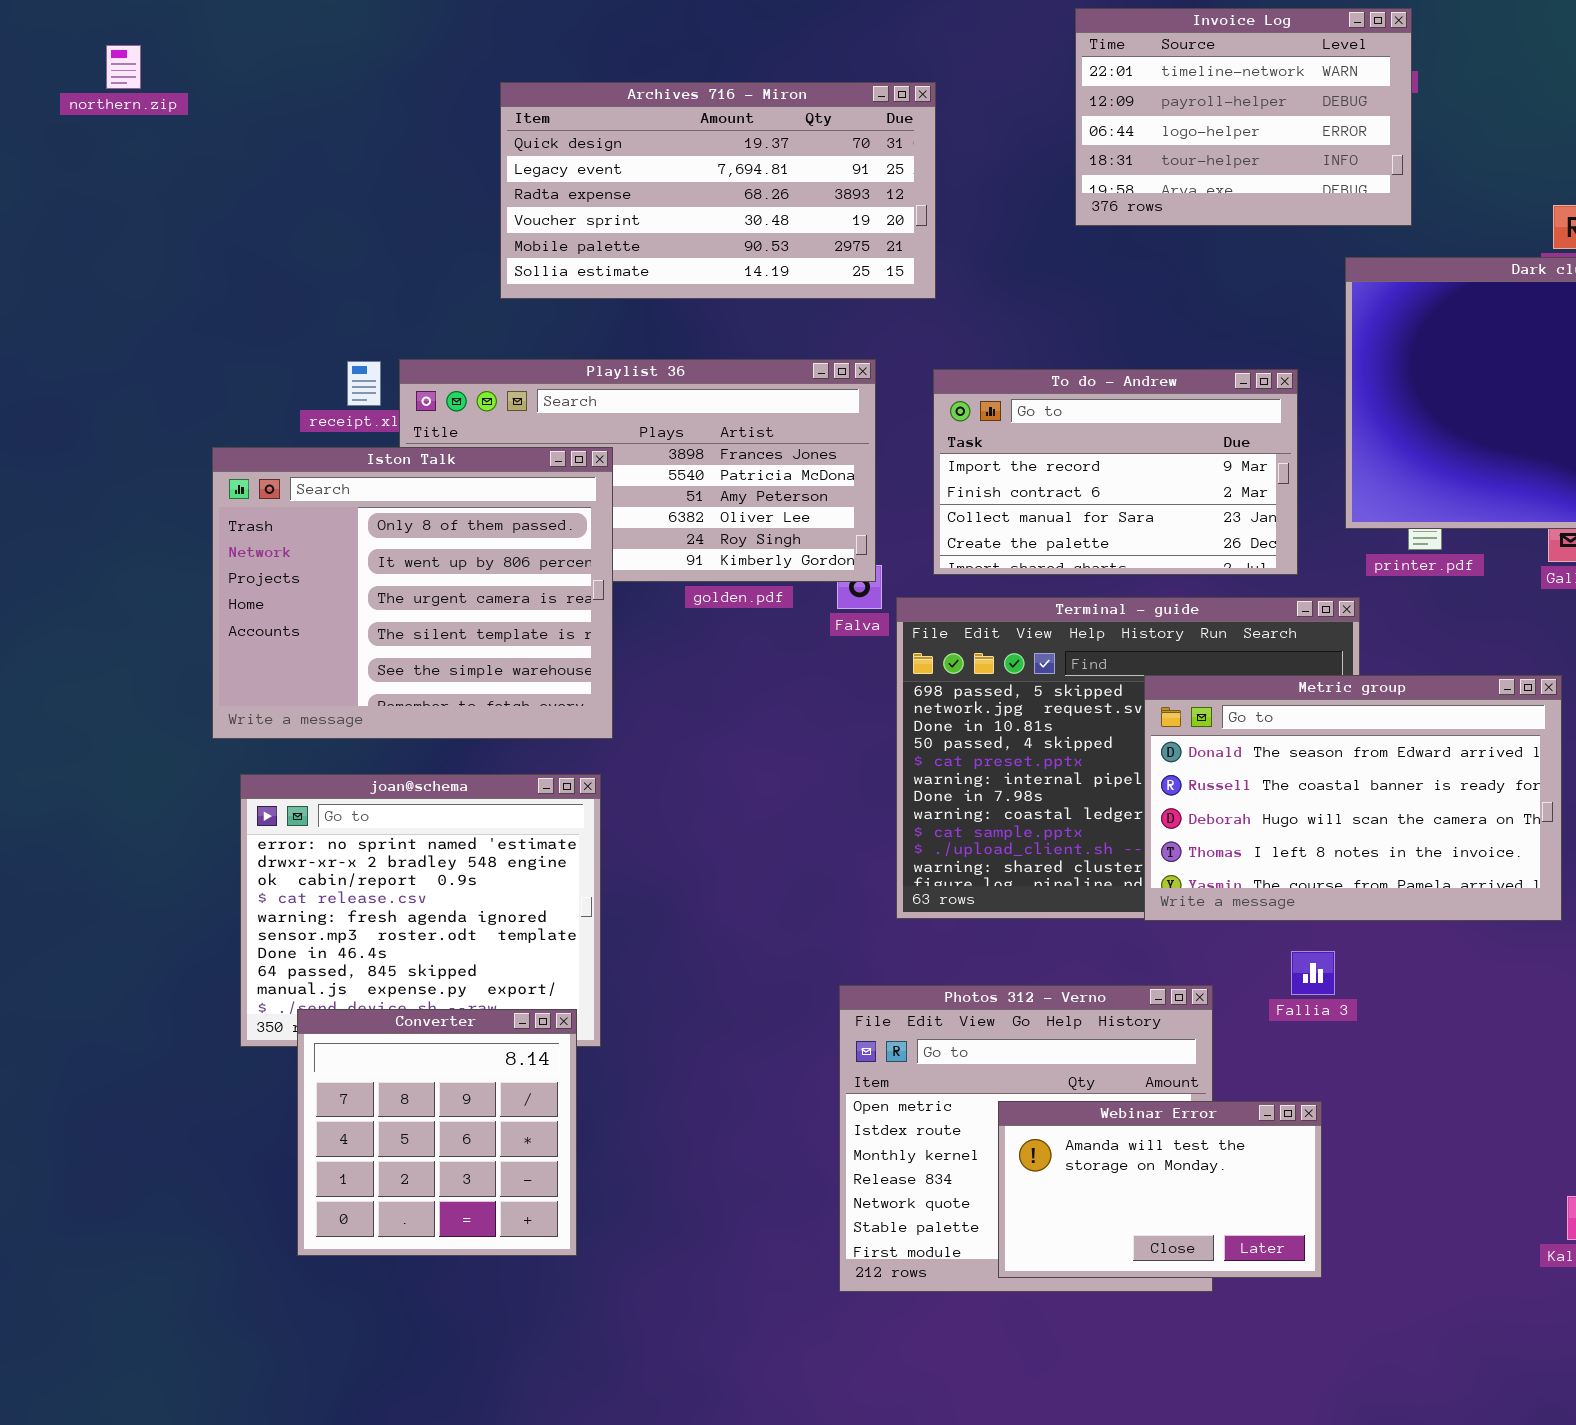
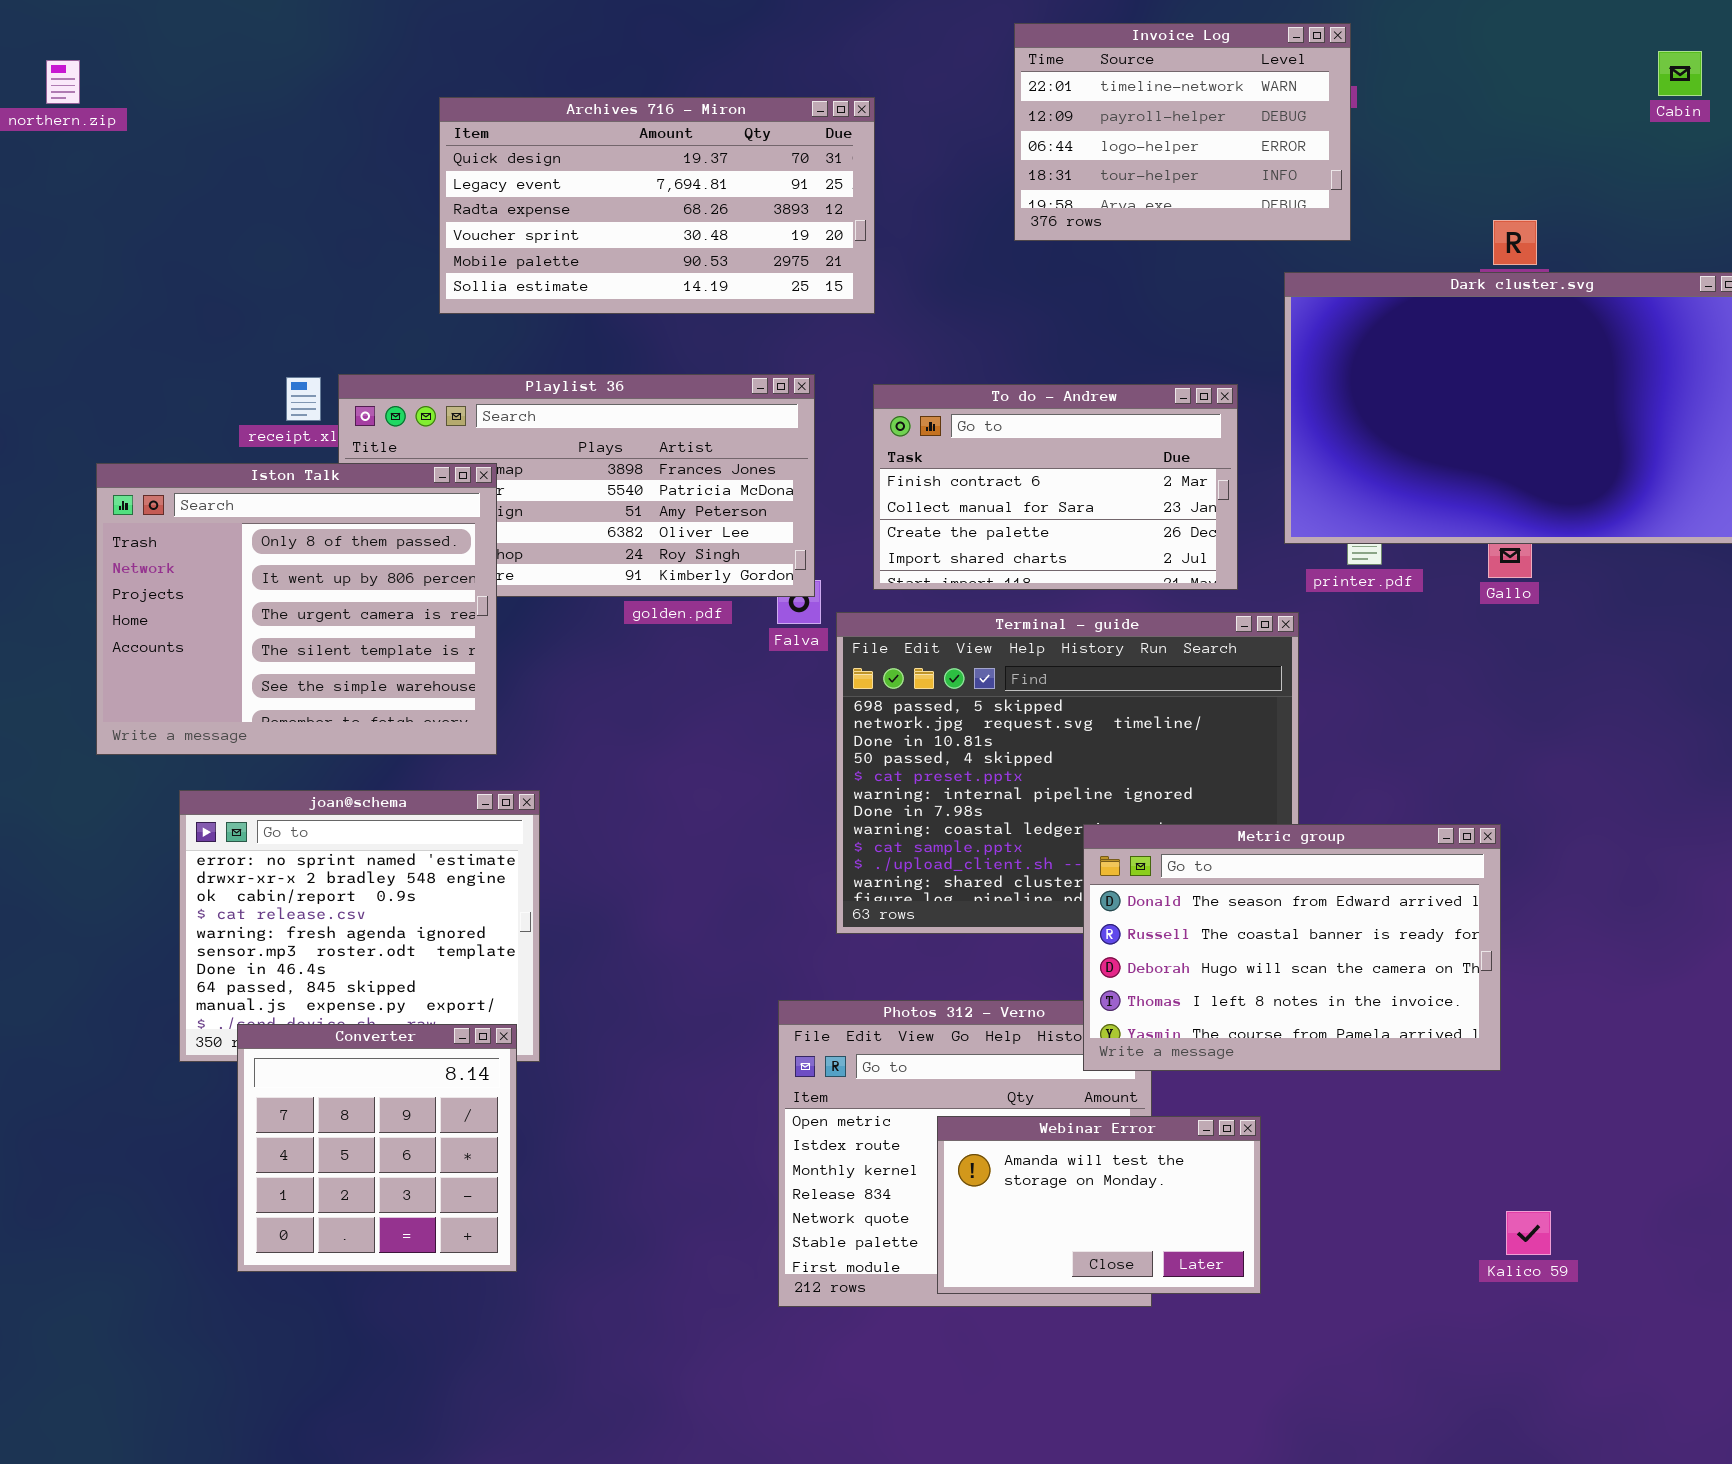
To do - Andrew: [933,369,1298,575] -> [873,384,1238,590], scrolled down 1 row
Iston Talk: [212,447,613,739] -> [96,463,497,755], moved
Metric group: [1144,675,1562,921] -> [1083,824,1501,1071], moved

